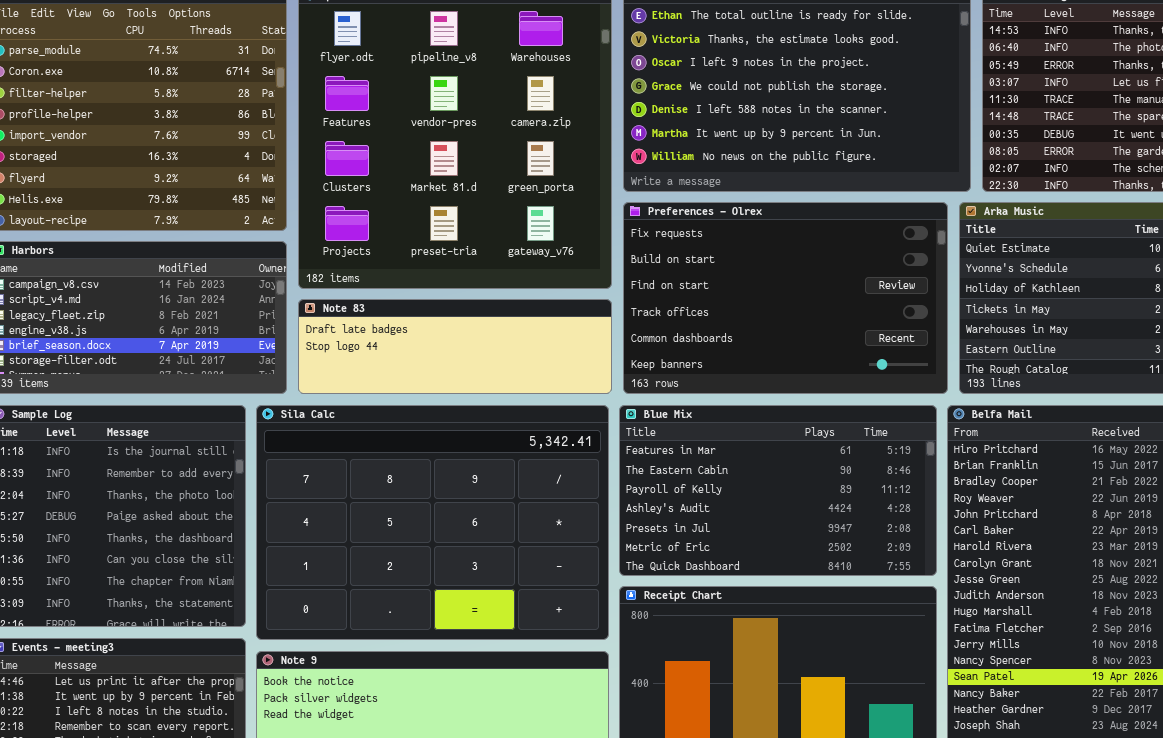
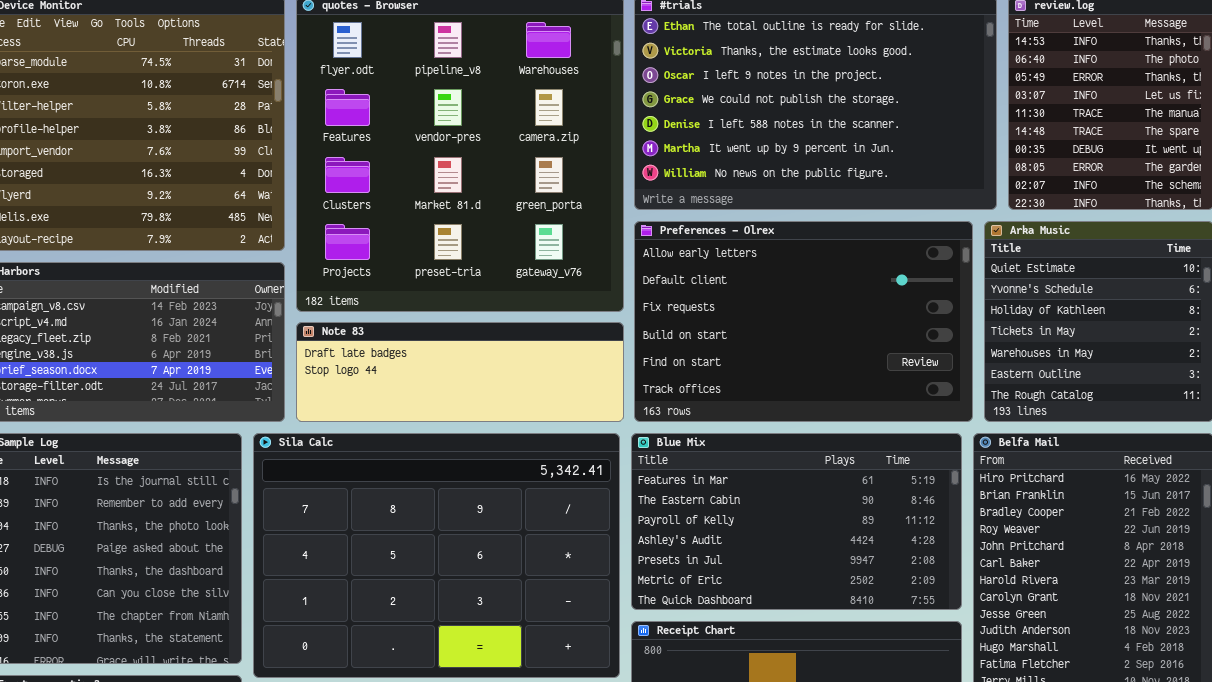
Preferences - Olrex: [623,202,948,394] -> [634,221,973,422], scrolled up 2 rows

